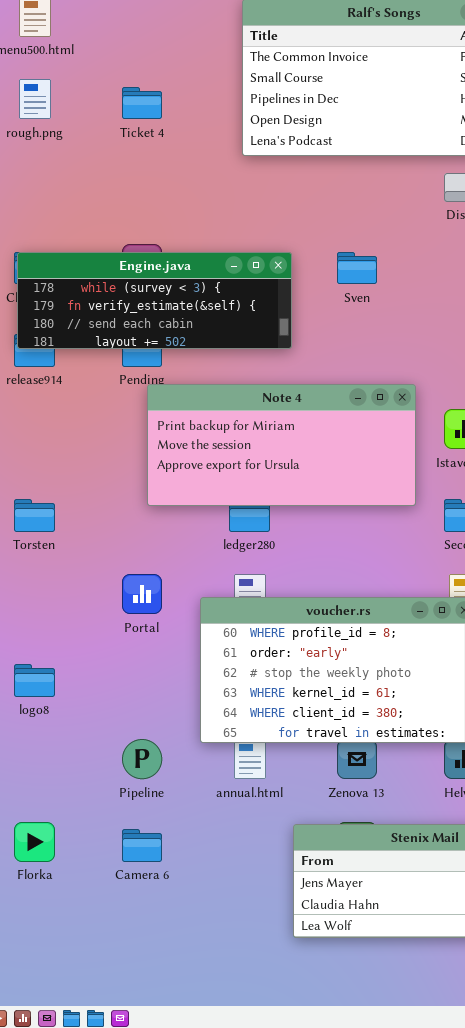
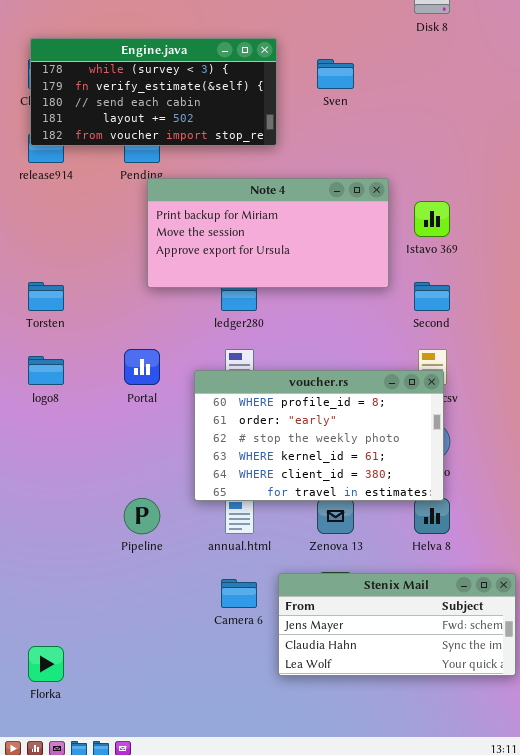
Engine.java: [17,252,292,349] -> [30,38,277,146], resized
logo8: [14,664,55,697] -> [28,356,64,385], moved
Florka: [14,822,55,862] -> [28,646,64,682], moved
Camera 6: [122,829,162,862] -> [221,579,257,608], moved

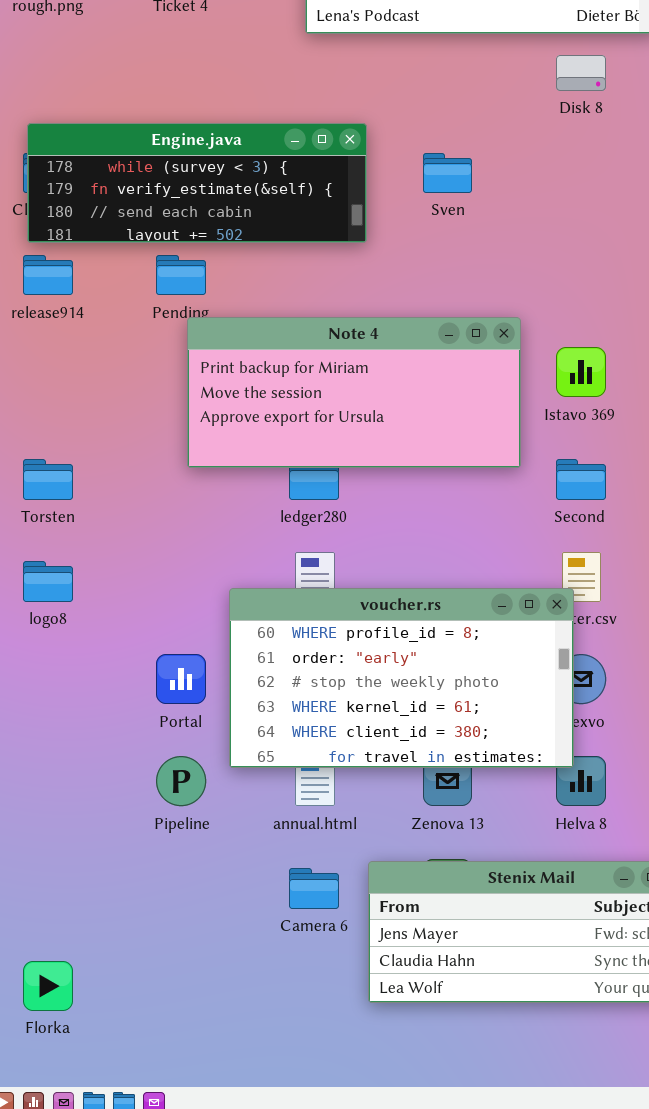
Engine.java: [30,38,277,146] -> [27,123,367,243], resized
Portal: [124,349,160,385] -> [156,654,206,704], moved
voucher.rs: [194,370,444,501] -> [229,588,574,768], moved

